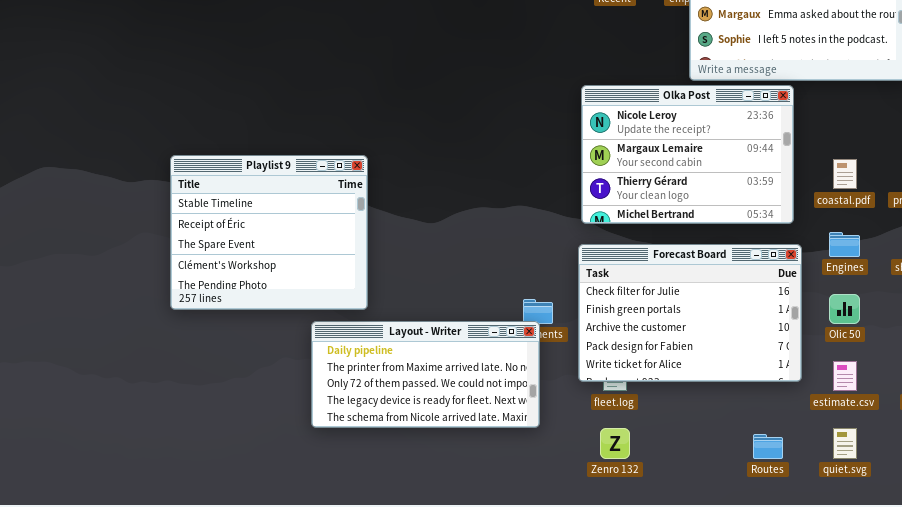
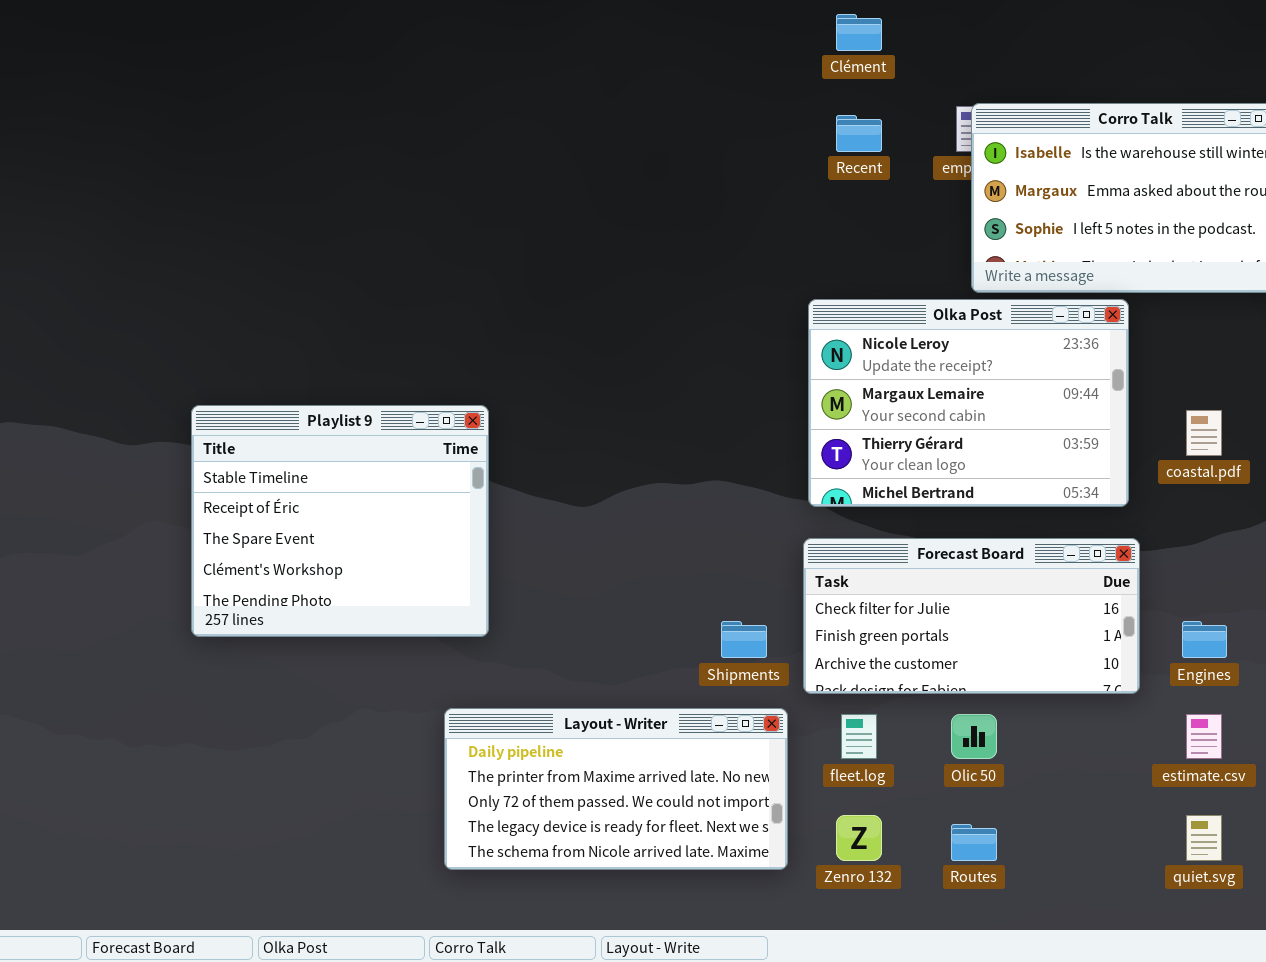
Engines: [829,232,860,257] -> [1182,621,1227,658], moved
Forecast Board: [578,244,802,382] -> [803,538,1140,694], resized
Olic 50: [829,294,860,324] -> [951,714,997,759], moved
Layout - Writer: [311,321,540,428] -> [444,708,788,870], moved
Routes: [753,434,783,459] -> [951,824,997,861], moved

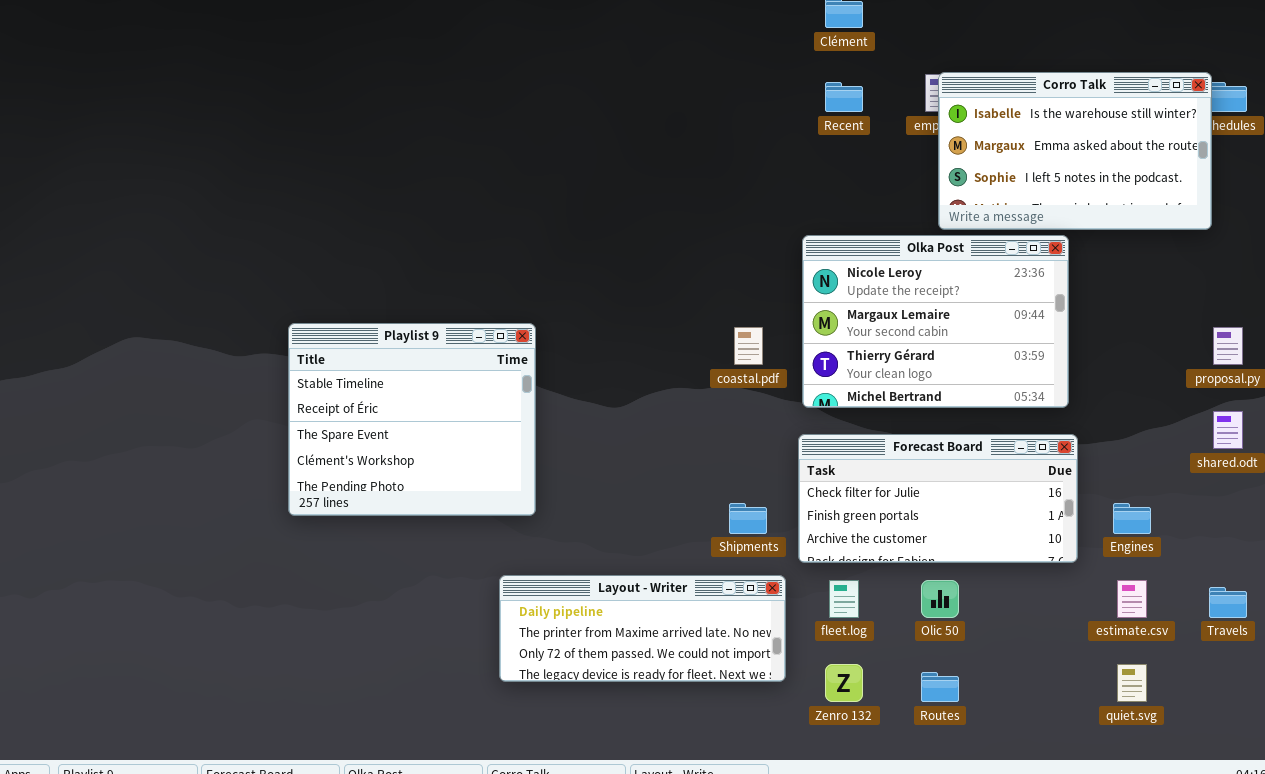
coastal.pdf: [1186,410,1222,456] -> [734,327,763,365], moved
Layout - Writer: [444,708,788,870] -> [499,575,786,682], resized

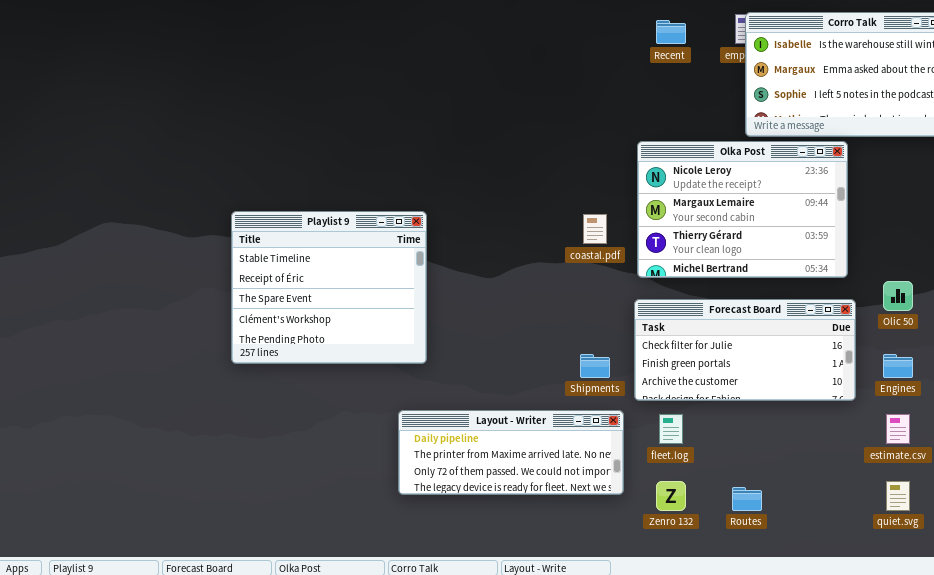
Olic 50: [921,580,959,618] -> [883,281,913,311], moved

